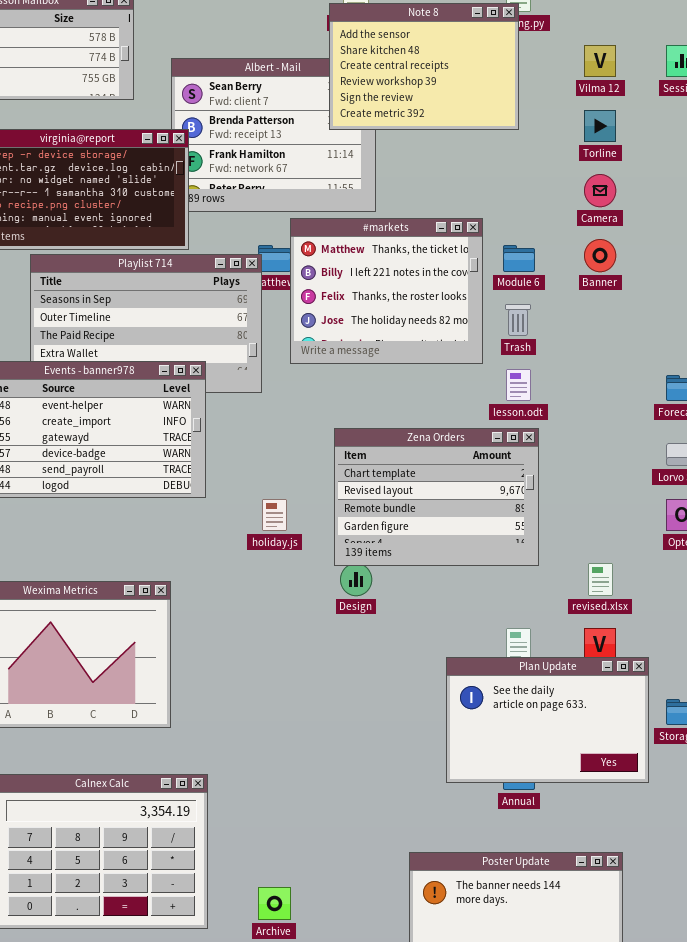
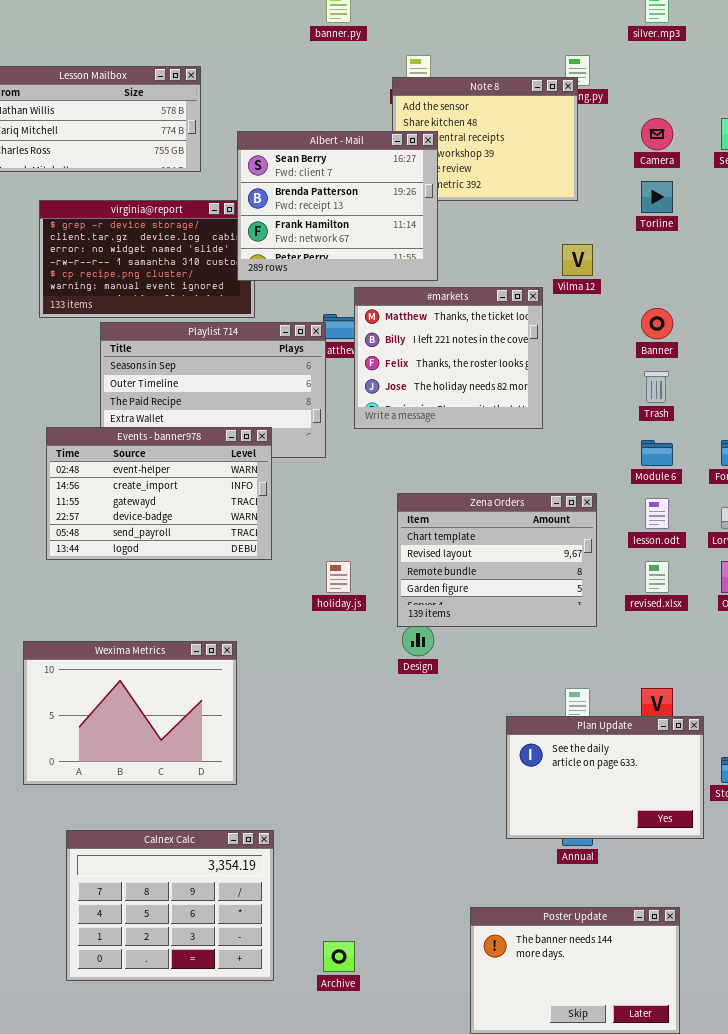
Vilma 12: [584,45,616,77] -> [562,244,593,276], moved
Albert - Mail: [171,58,376,212] -> [237,131,438,281], raised
Camera: [584,174,616,207] -> [641,118,673,150], moved
Module 6: [503,245,535,272] -> [641,440,673,466], moved
Trash: [505,304,531,336] -> [644,371,669,403], moved
lesson.odt: [506,369,531,401] -> [645,498,669,529], moved
revised.xlsx: [588,563,613,596] -> [645,561,669,593], moved

